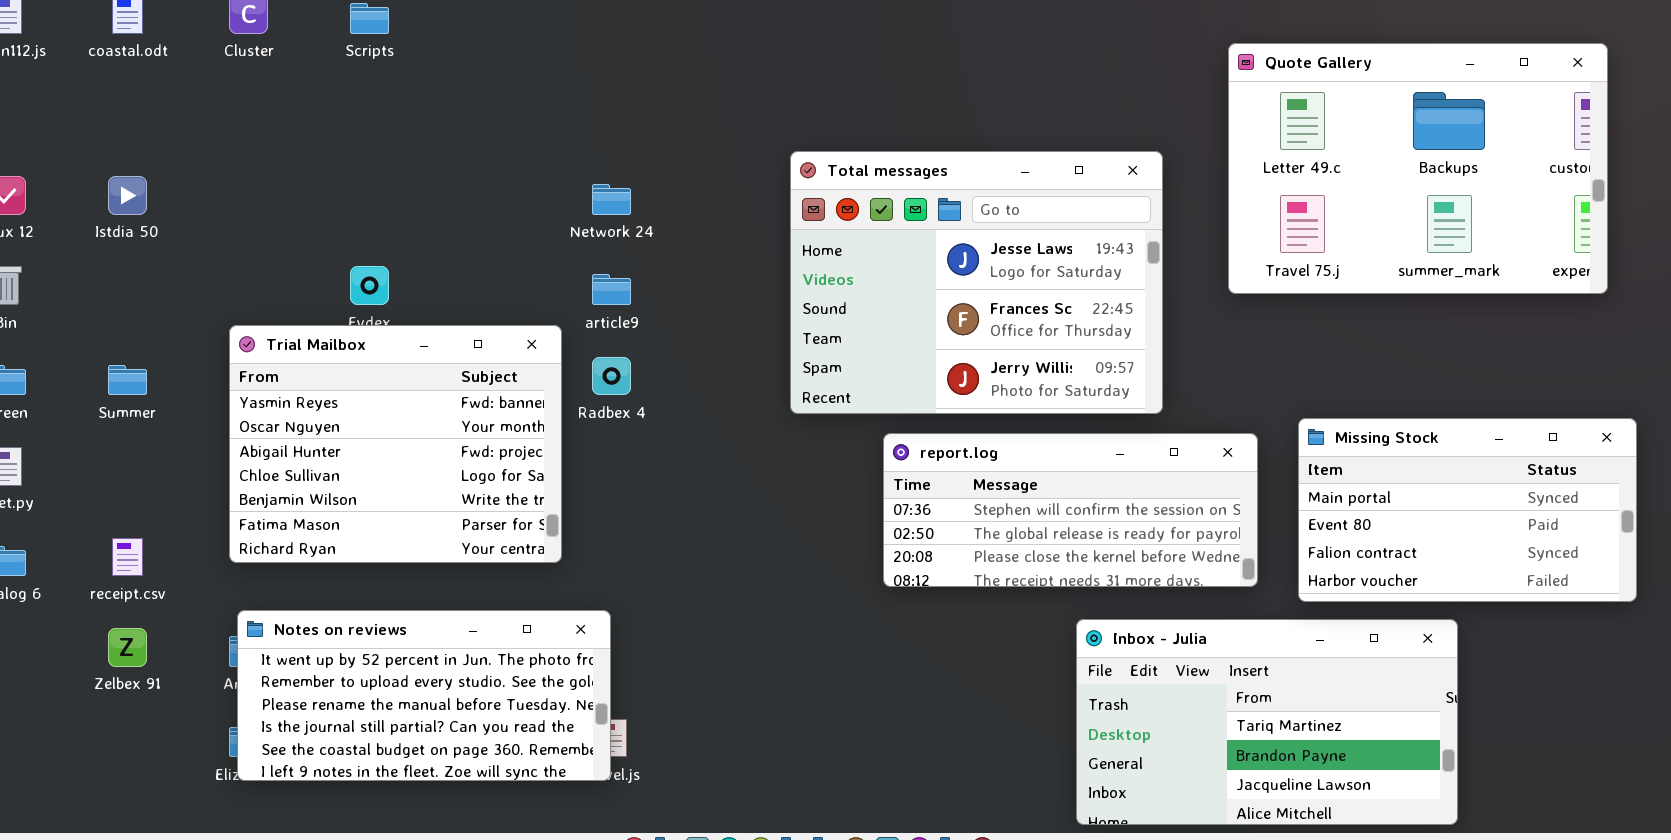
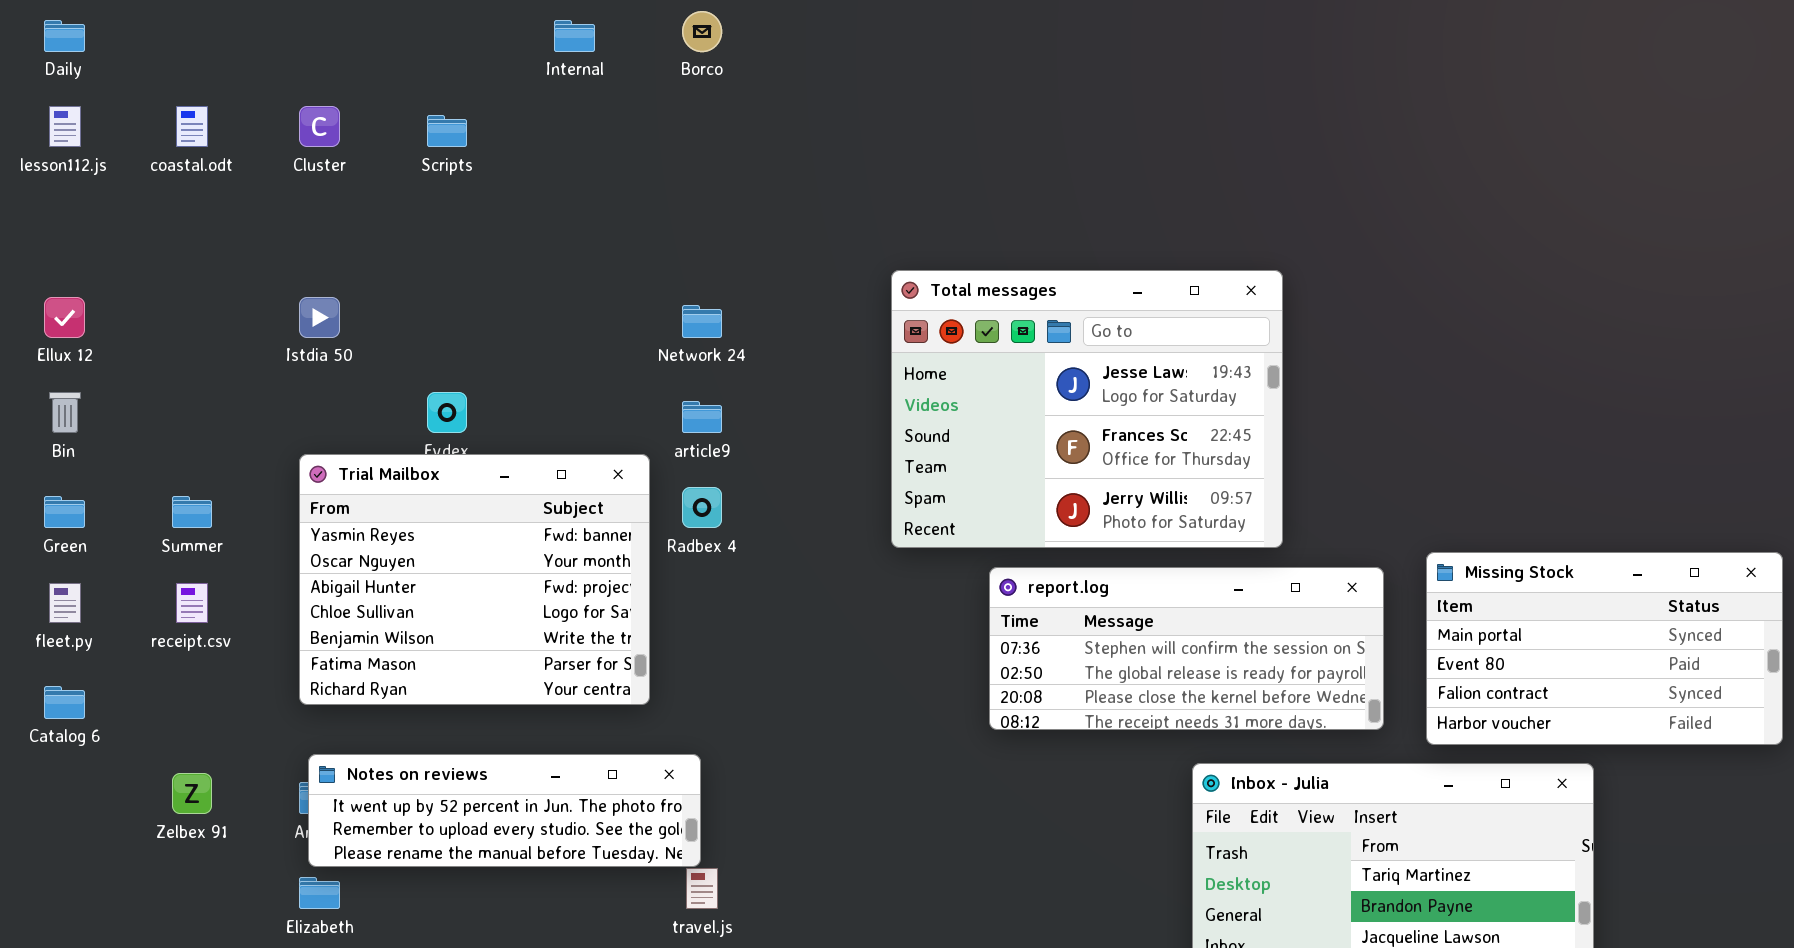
Quote Gallery: [1228,43,1608,294] -> none, closed
Istdia 50: [108,176,147,215] -> [299,297,340,338], moved
receipt.csv: [112,538,143,576] -> [176,583,208,623], moved
Notes on reviews: [237,610,611,781] -> [308,754,701,867], resized

